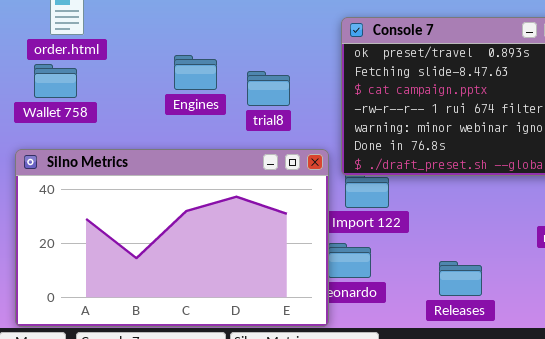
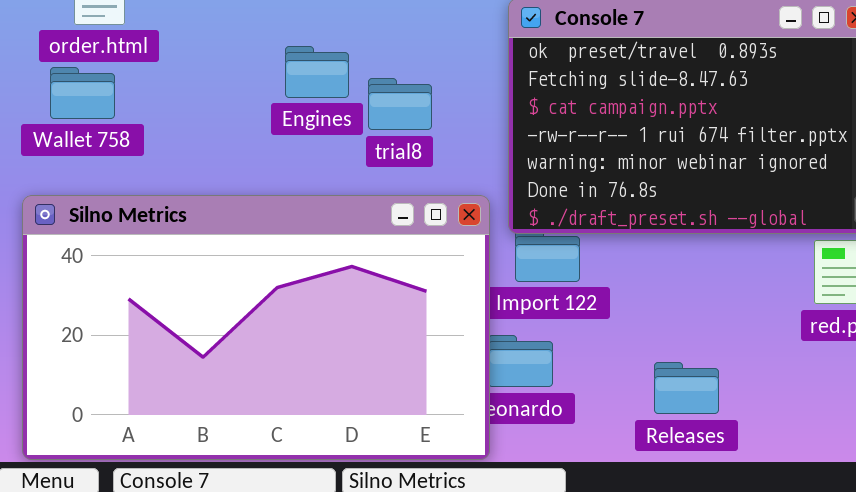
Engines: [174,55,217,90] -> [285,46,349,98], moved

